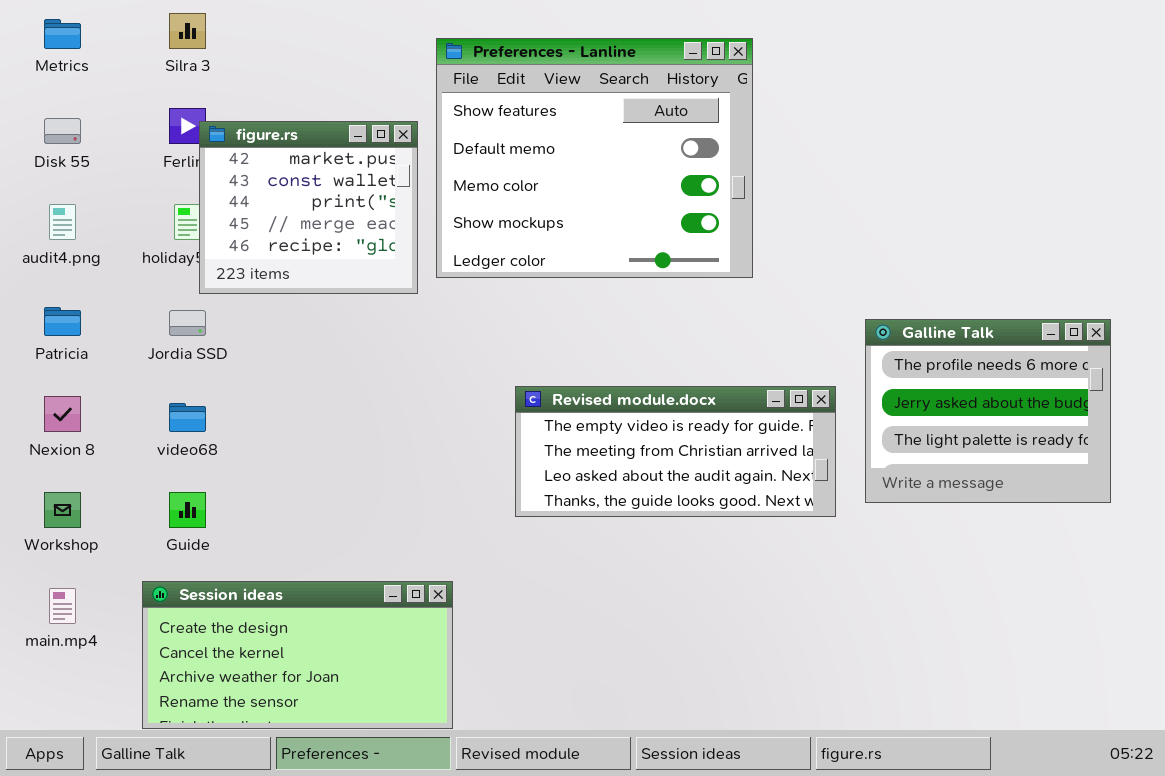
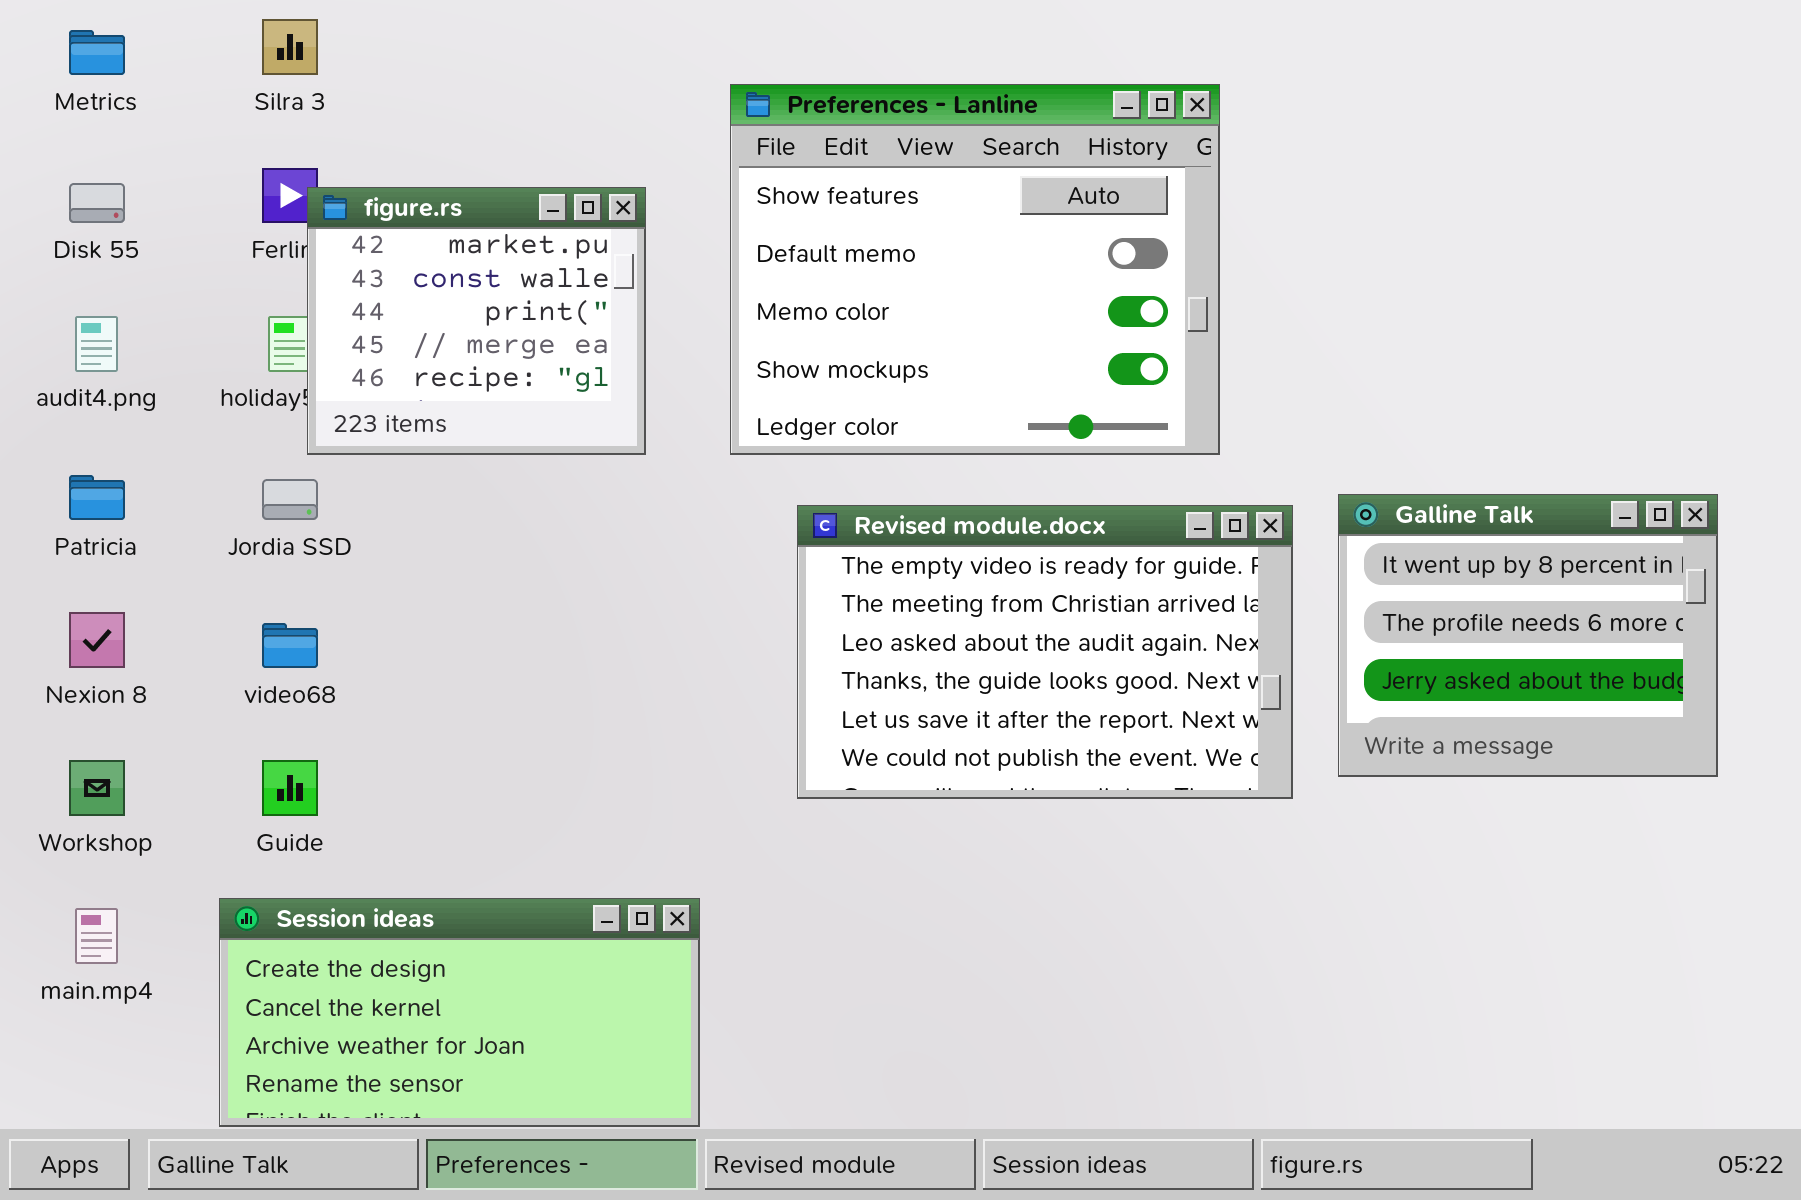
Preferences - Lanline: [436,38,753,278] -> [730,84,1220,455], moved
Galline Talk: [865,319,1111,503] -> [1338,494,1718,777], scrolled up 1 row
Revised module.docx: [515,386,836,517] -> [797,505,1293,799], resized

